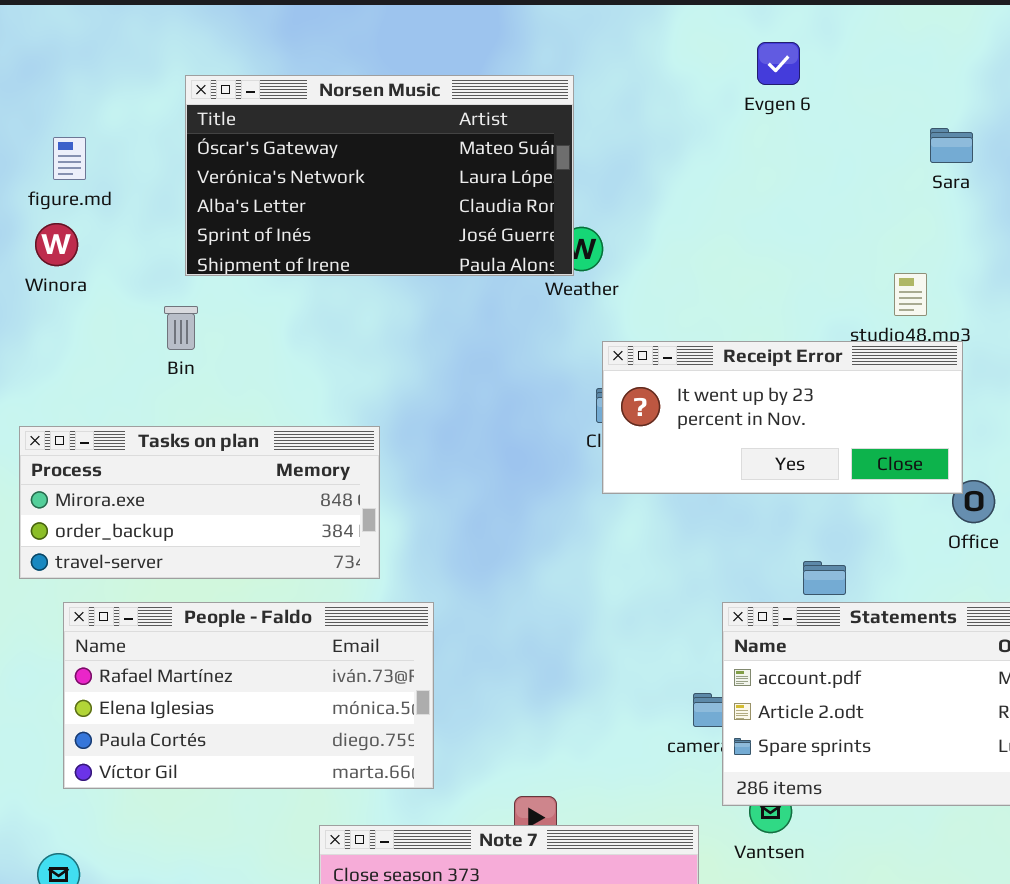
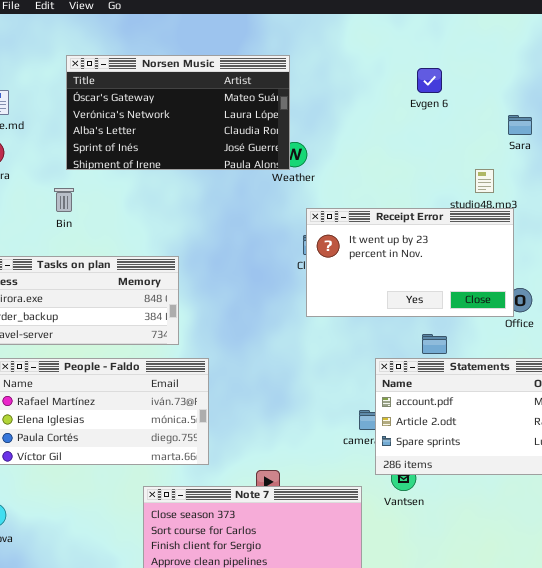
Evgen 6: [757,42,800,85] -> [417,68,442,93], moved
Sara: [930,128,973,163] -> [508,115,532,135], moved
Receipt Error: [602,341,963,494] -> [306,208,514,317], resized

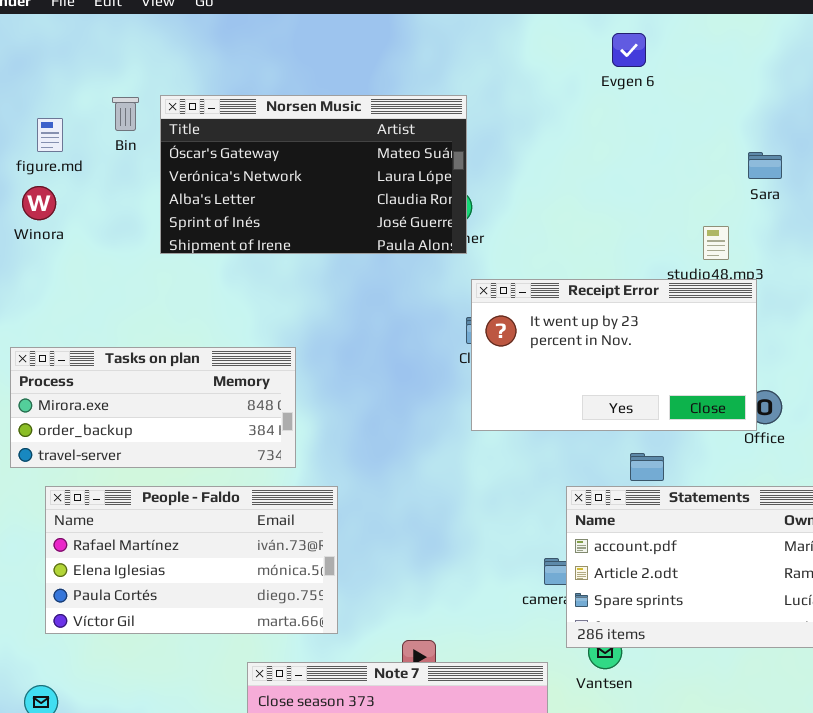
Norsen Music: [66,55,290,170] -> [160,95,467,254], moved
Evgen 6: [417,68,442,93] -> [612,33,646,67], moved
Bin: [54,188,74,212] -> [112,97,139,131], moved

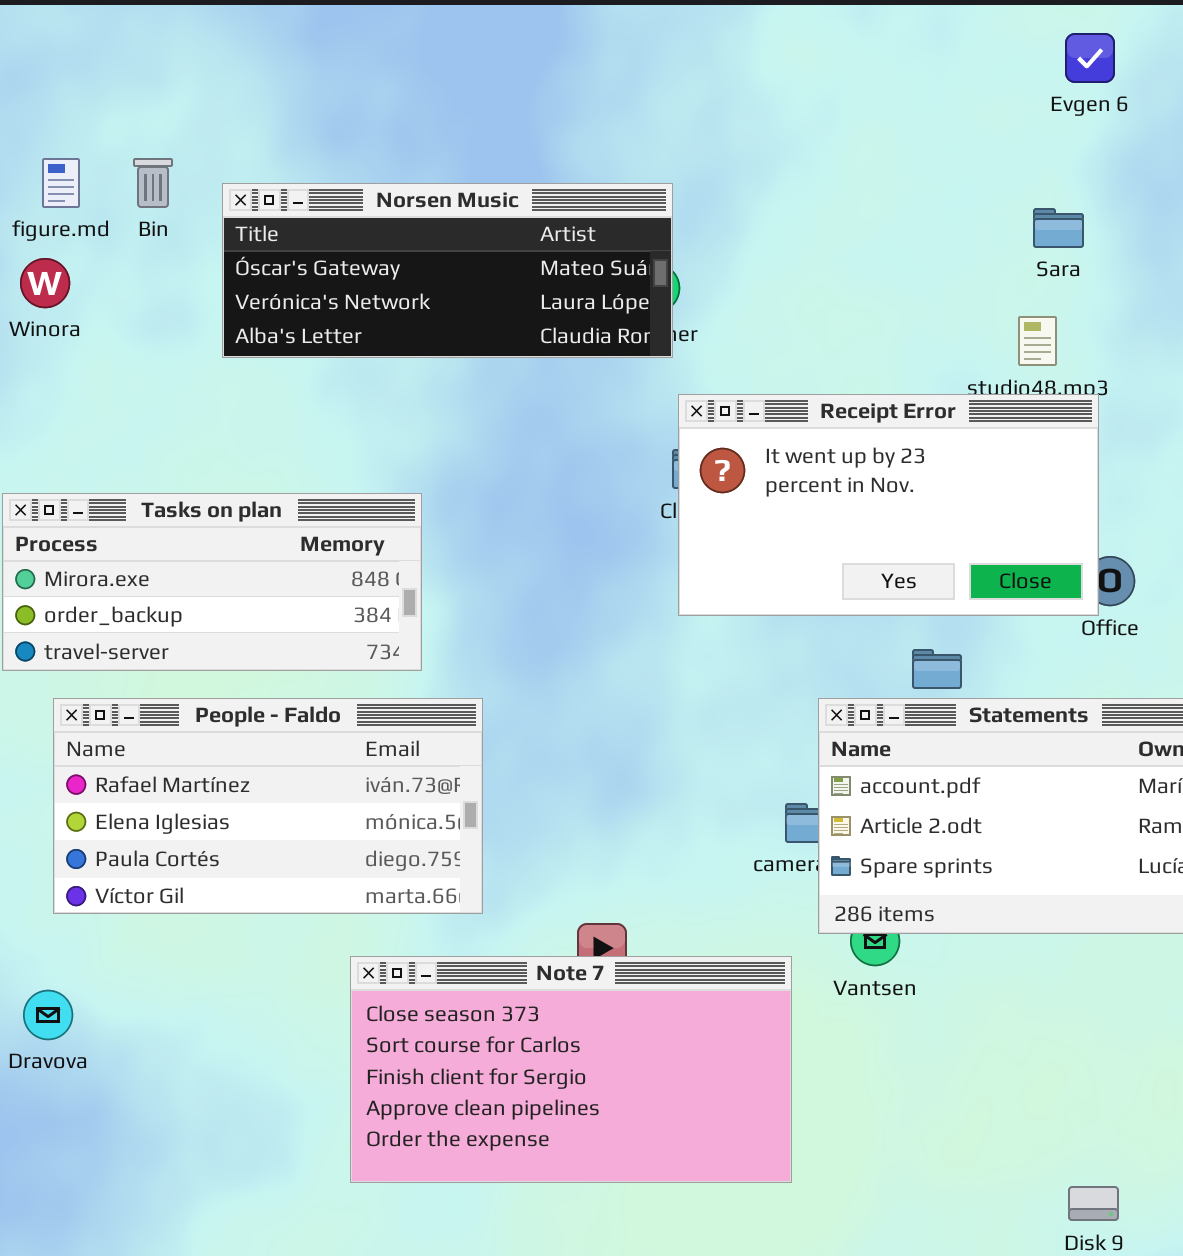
Evgen 6: [612,33,646,67] -> [1065,33,1115,83], moved
Norsen Music: [160,95,467,254] -> [222,183,673,358], resized
Bin: [112,97,139,131] -> [133,158,173,208], moved
Sara: [748,152,782,179] -> [1033,208,1084,248], moved

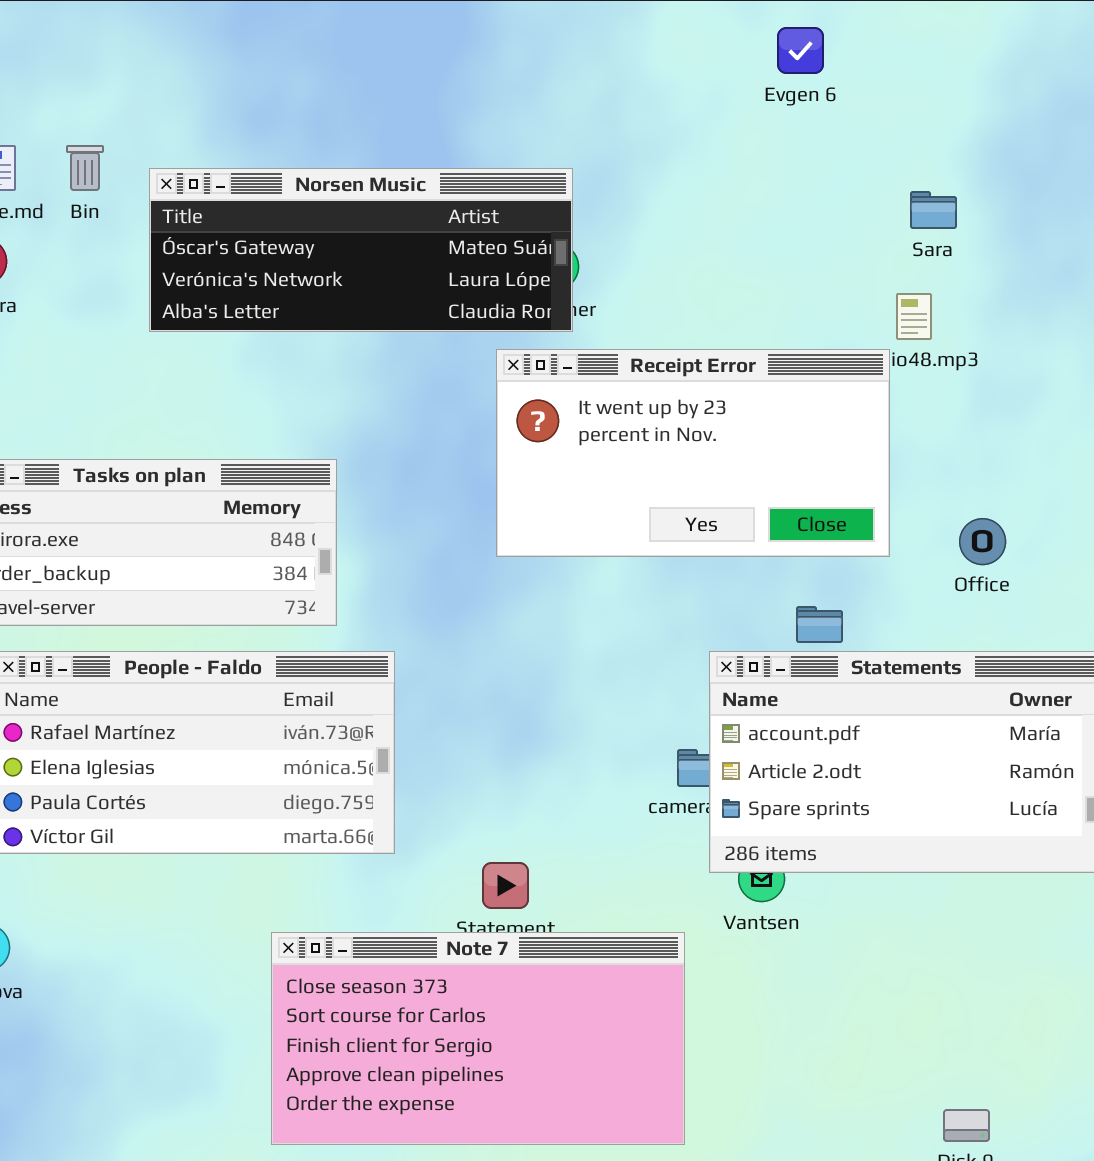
Evgen 6: [1065,33,1115,83] -> [777,27,824,74], moved
Receipt Error: [678,394,1099,616] -> [496,349,890,557], moved
Note 7: [350,956,792,1183] -> [271,932,685,1145], moved

